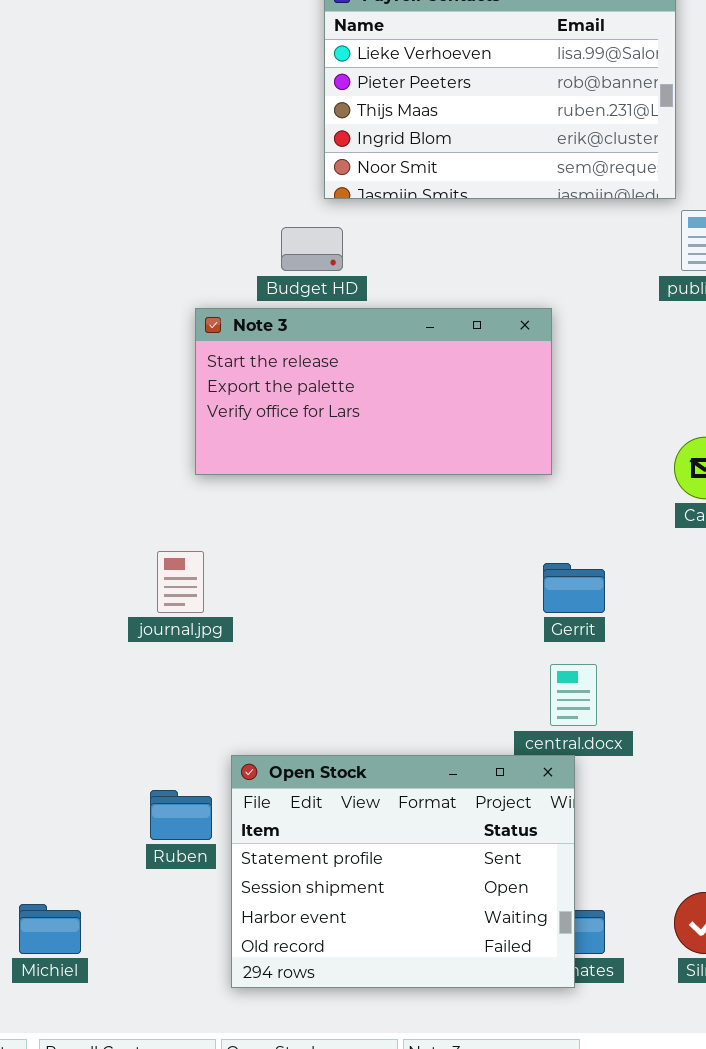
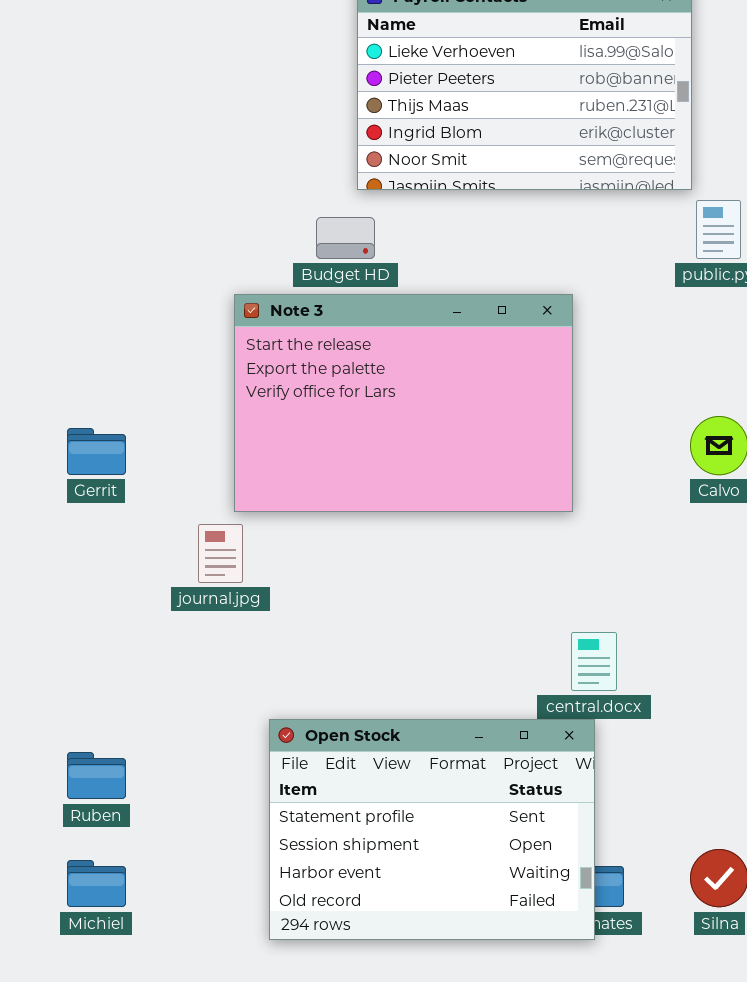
Note 3: [195,308,552,475] -> [234,294,573,512], resized
Gerrit: [543,563,605,613] -> [67,428,126,475], moved
Ruben: [150,790,212,840] -> [67,752,126,799], moved

